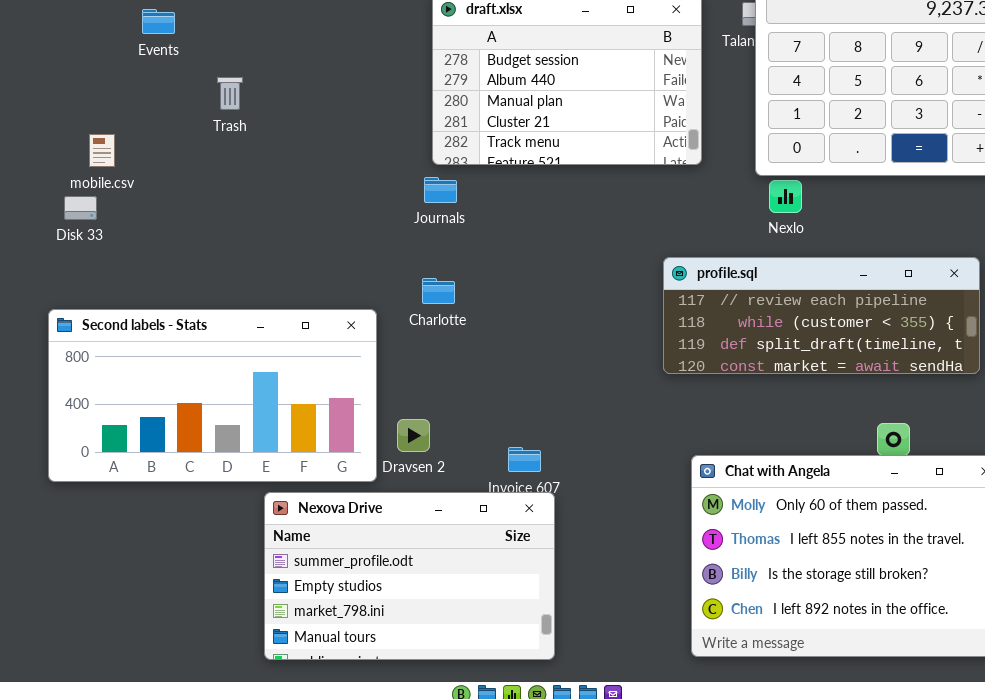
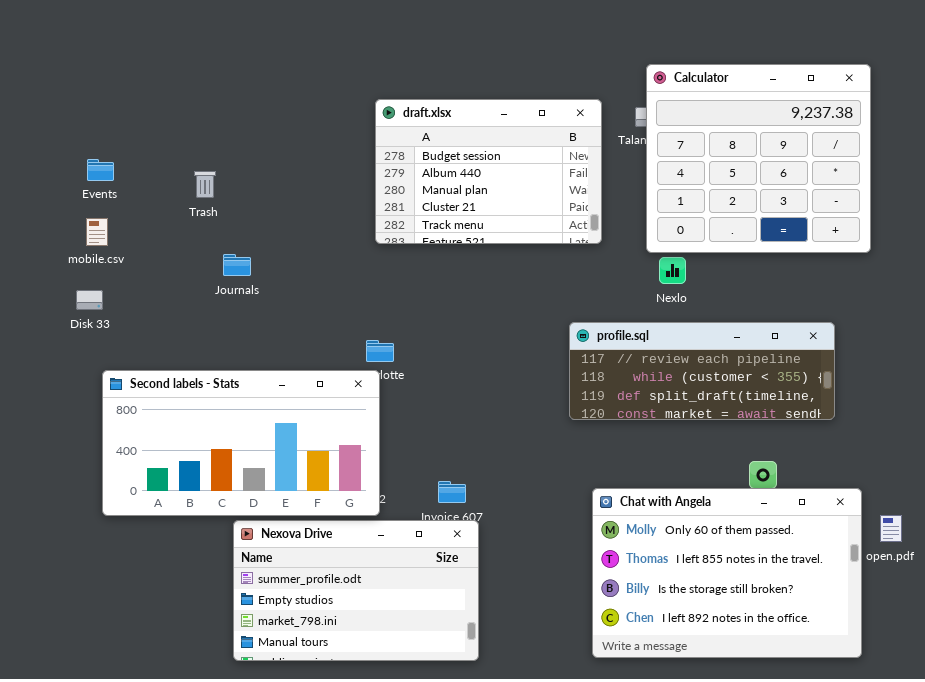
Events: [142,9,175,34] -> [87,159,114,181], moved
Journals: [424,177,457,203] -> [223,254,251,276], moved
Disk 33: [64,196,97,220] -> [76,290,103,310], moved
Second labels - Stats: [48,309,377,482] -> [102,370,380,516], moved

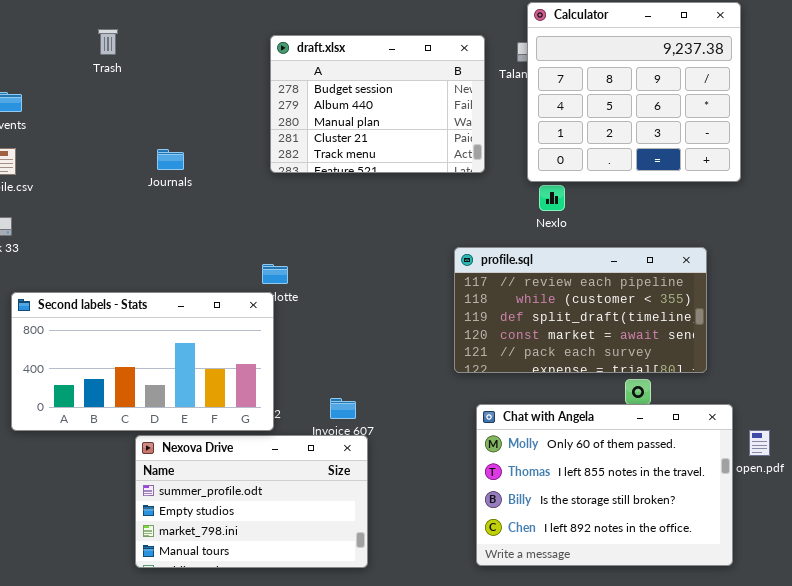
Trash: [194,171,216,198] -> [98,29,118,55], moved
Journals: [223,254,251,276] -> [157,149,184,170], moved
profile.sql: [569,322,835,420] -> [454,247,707,373], resized

